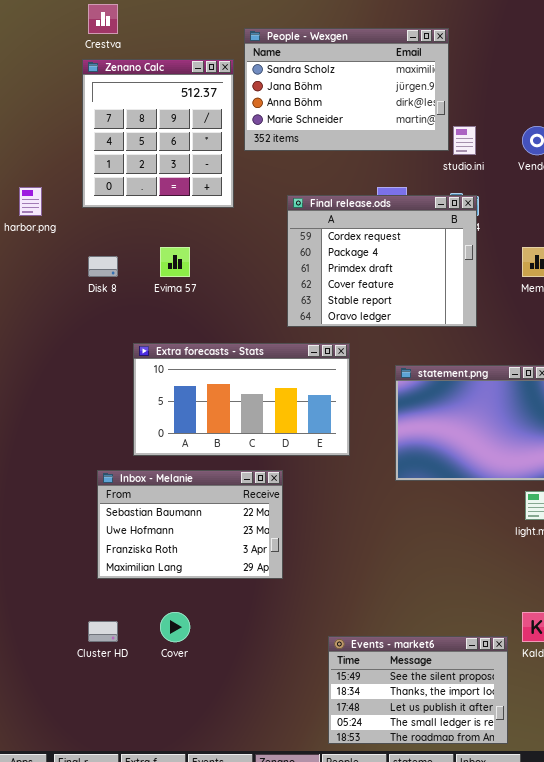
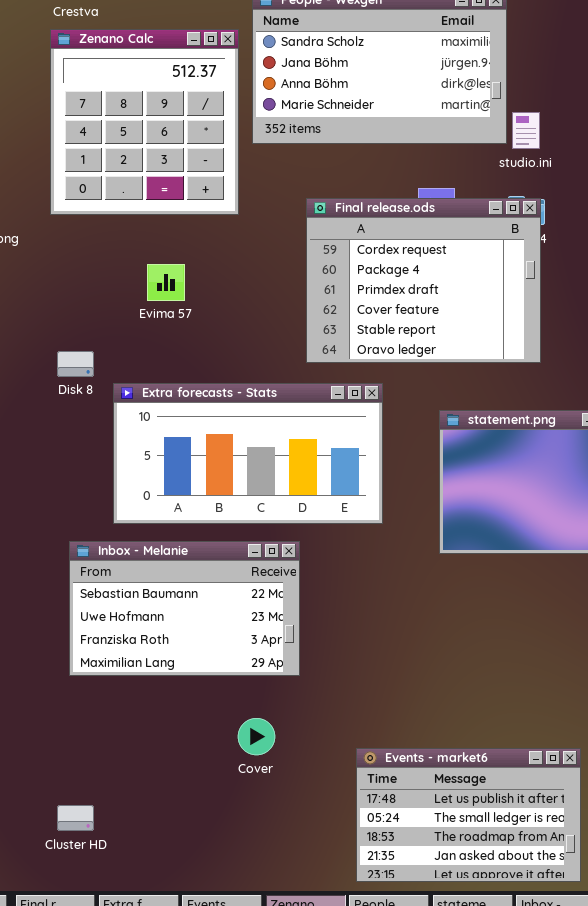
Disk 8: [88,256,118,277] -> [57,351,94,377], moved
Cover: [160,612,190,642] -> [238,718,275,755], moved
Cluster HD: [88,621,118,642] -> [57,805,94,831], moved
Events - market6: [328,636,508,744] -> [356,748,581,882], scrolled down 2 rows

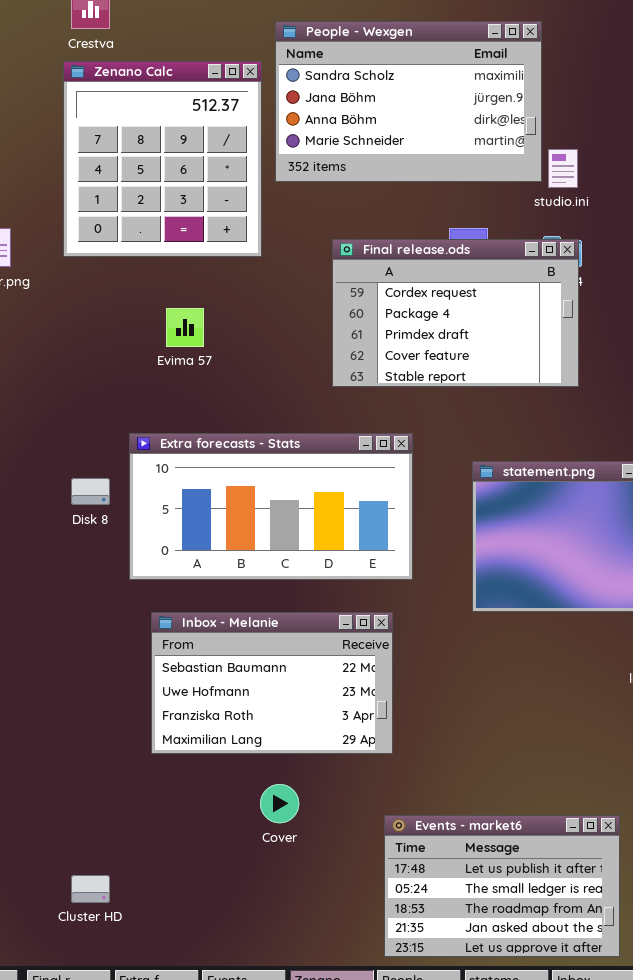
Final release.ods: [306,198,541,363] -> [332,239,579,387], resized
Disk 8: [57,351,94,377] -> [71,478,110,505], moved
Inbox - Melanie: [69,541,300,676] -> [151,612,393,754], moved

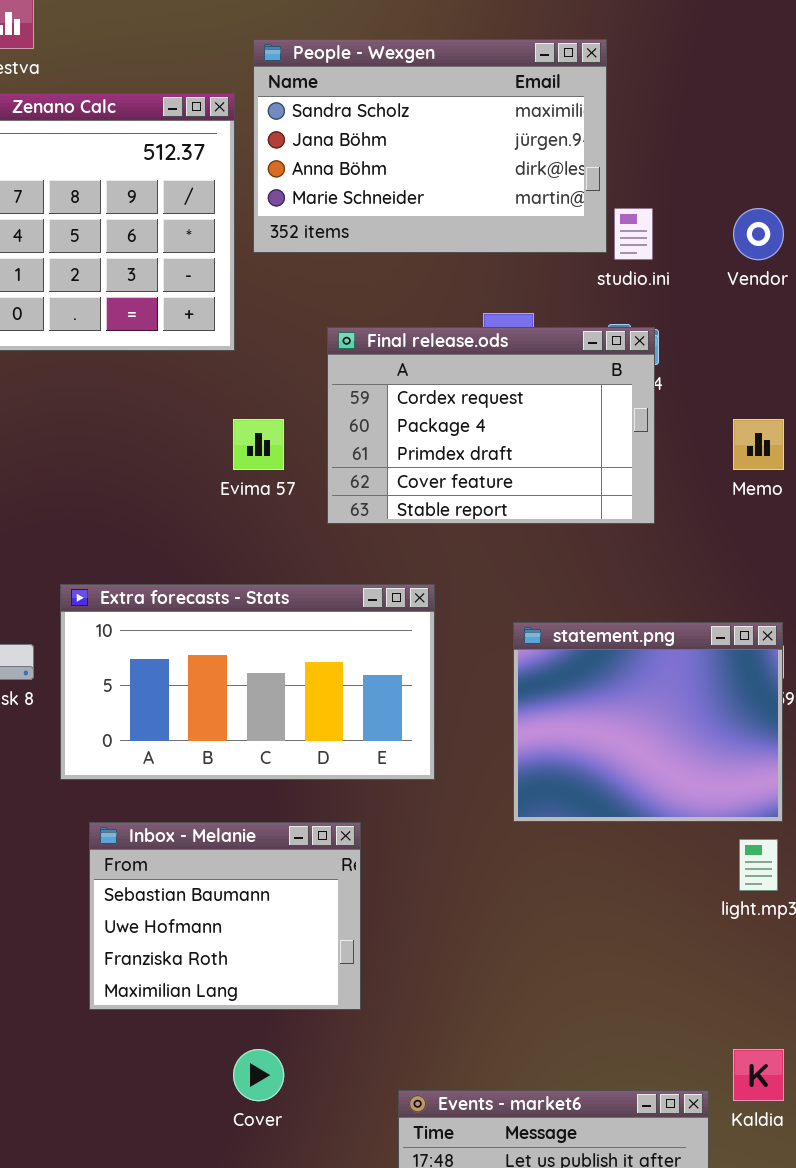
Evima 57: [166,308,204,347] -> [233,419,284,470], moved
Inbox - Melanie: [151,612,393,754] -> [89,822,361,1010], resized

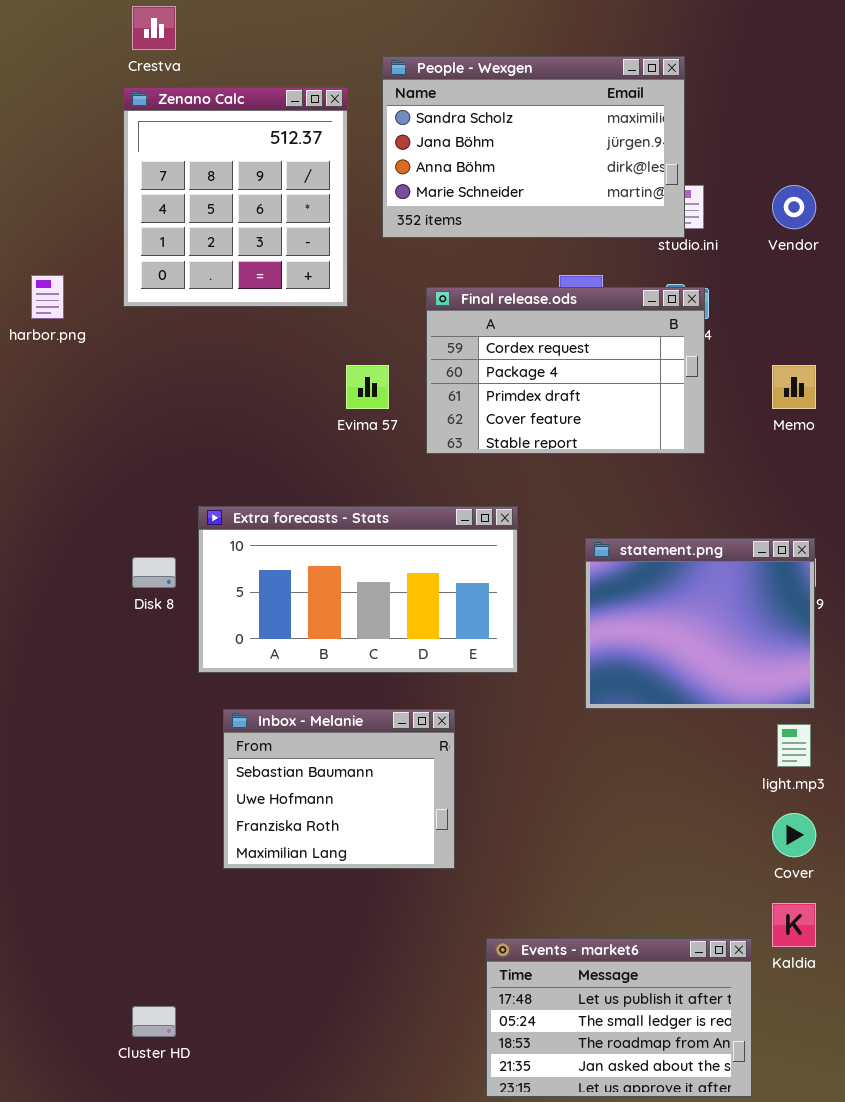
People - Wexgen: [253,39,607,253] -> [382,56,685,238], moved
Cover: [233,1049,284,1101] -> [772,813,816,857], moved

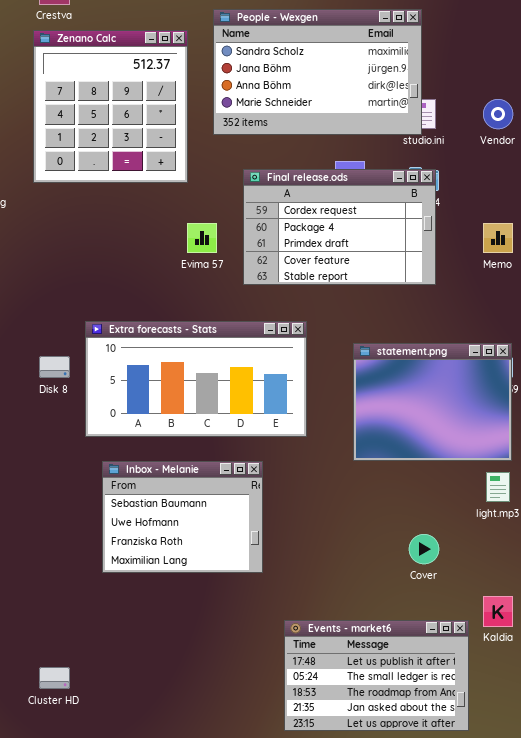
Cover: [772,813,816,857] -> [409,534,439,564], moved

